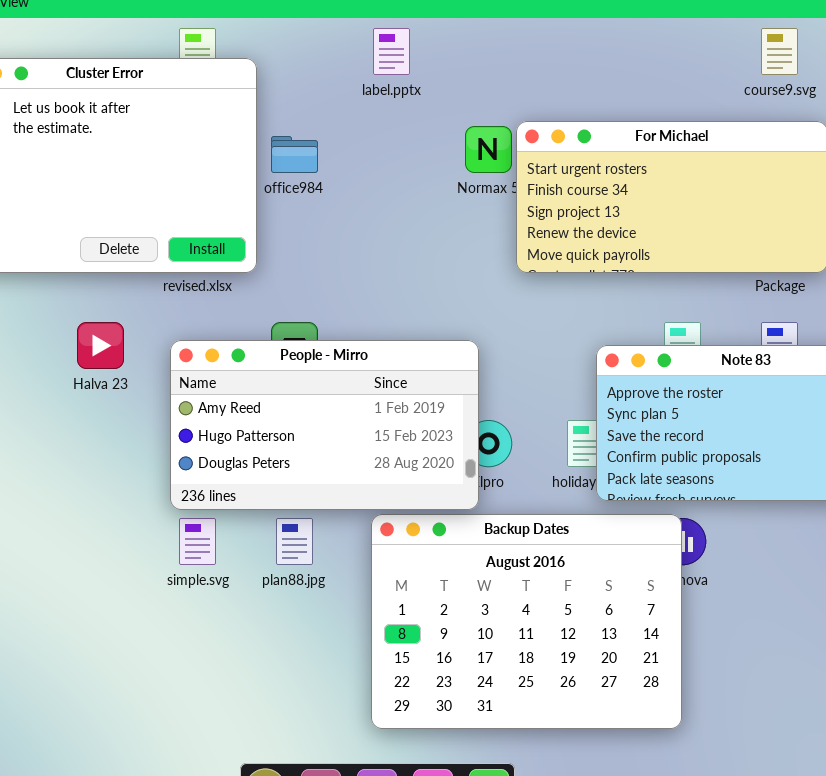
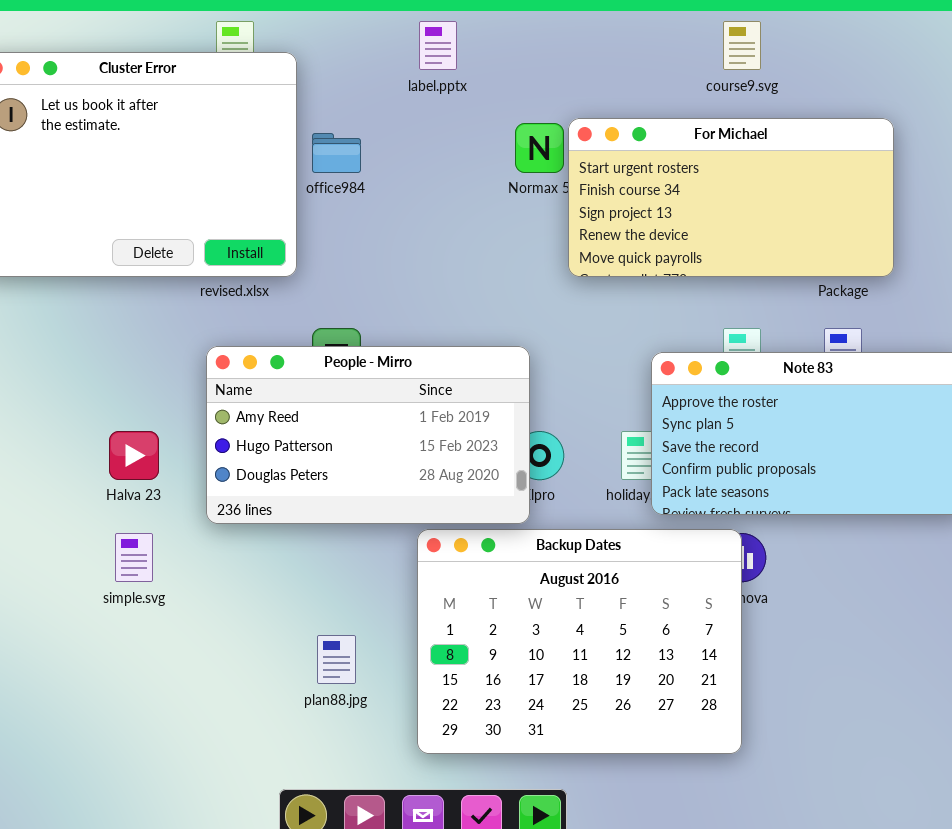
course9.svg: [761,28,798,75] -> [723,21,761,70], moved
Halva 23: [77,322,124,369] -> [109,431,159,480], moved
simple.svg: [179,518,216,565] -> [115,533,153,582], moved
plan88.jpg: [276,518,313,565] -> [317,635,356,684], moved

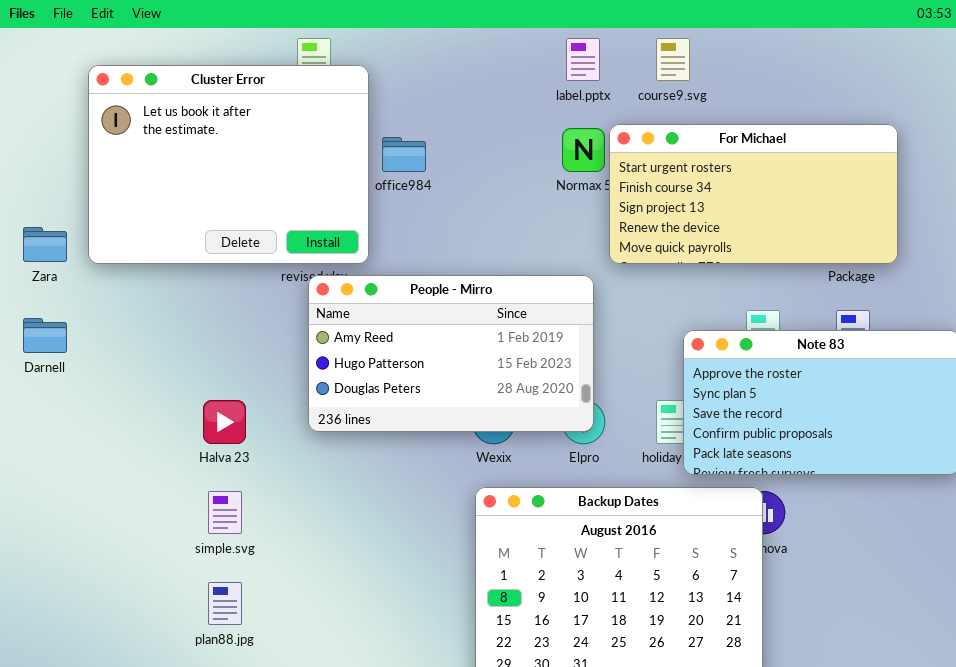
label.pptx: [419,21,457,70] -> [566,38,600,81], moved
course9.svg: [723,21,761,70] -> [656,38,690,81], moved
People - Mirro: [206,346,530,524] -> [308,275,594,432], moved
plan88.jpg: [317,635,356,684] -> [208,582,242,625], moved

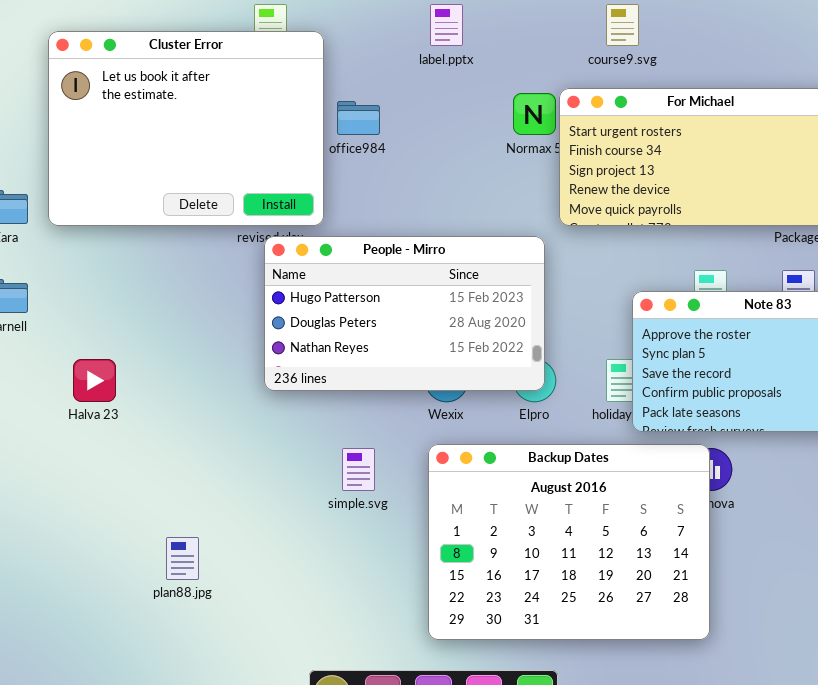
label.pptx: [566,38,600,81] -> [430,4,463,46], moved
People - Mirro: [308,275,594,432] -> [264,236,545,391], scrolled down 1 row
Halva 23: [203,400,246,444] -> [73,359,116,402], moved
simple.svg: [208,491,242,534] -> [342,448,375,491], moved

